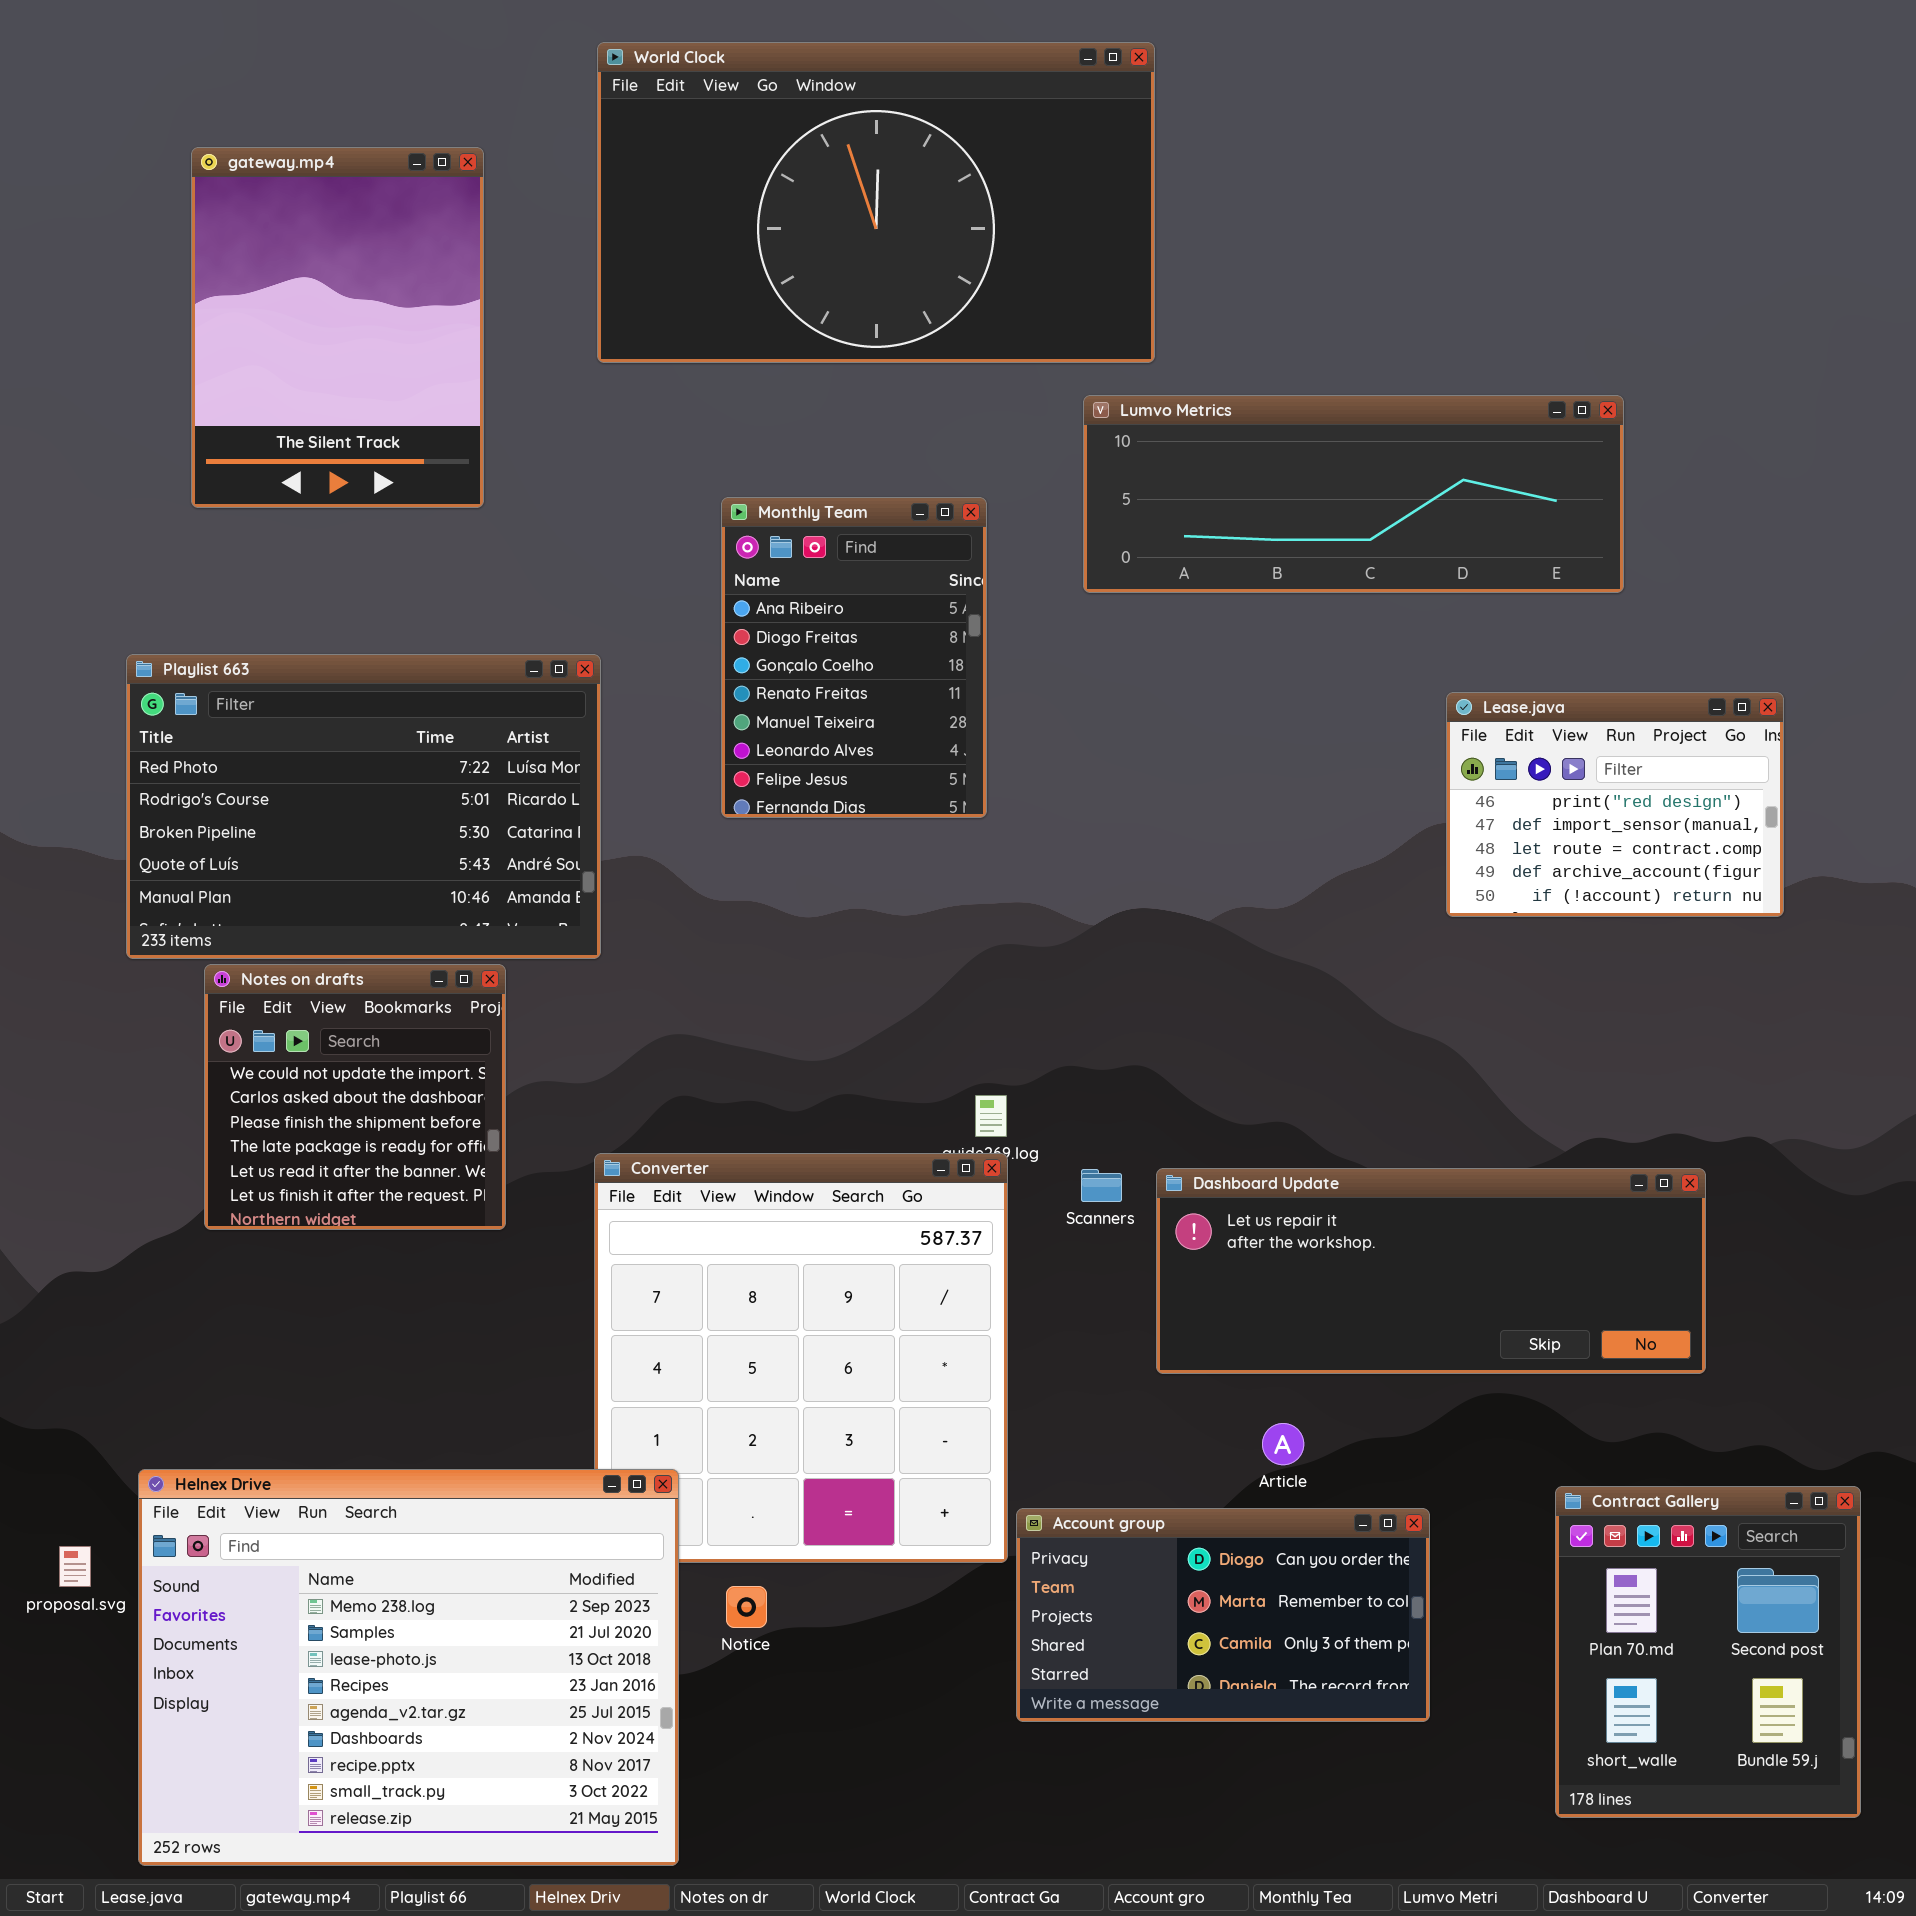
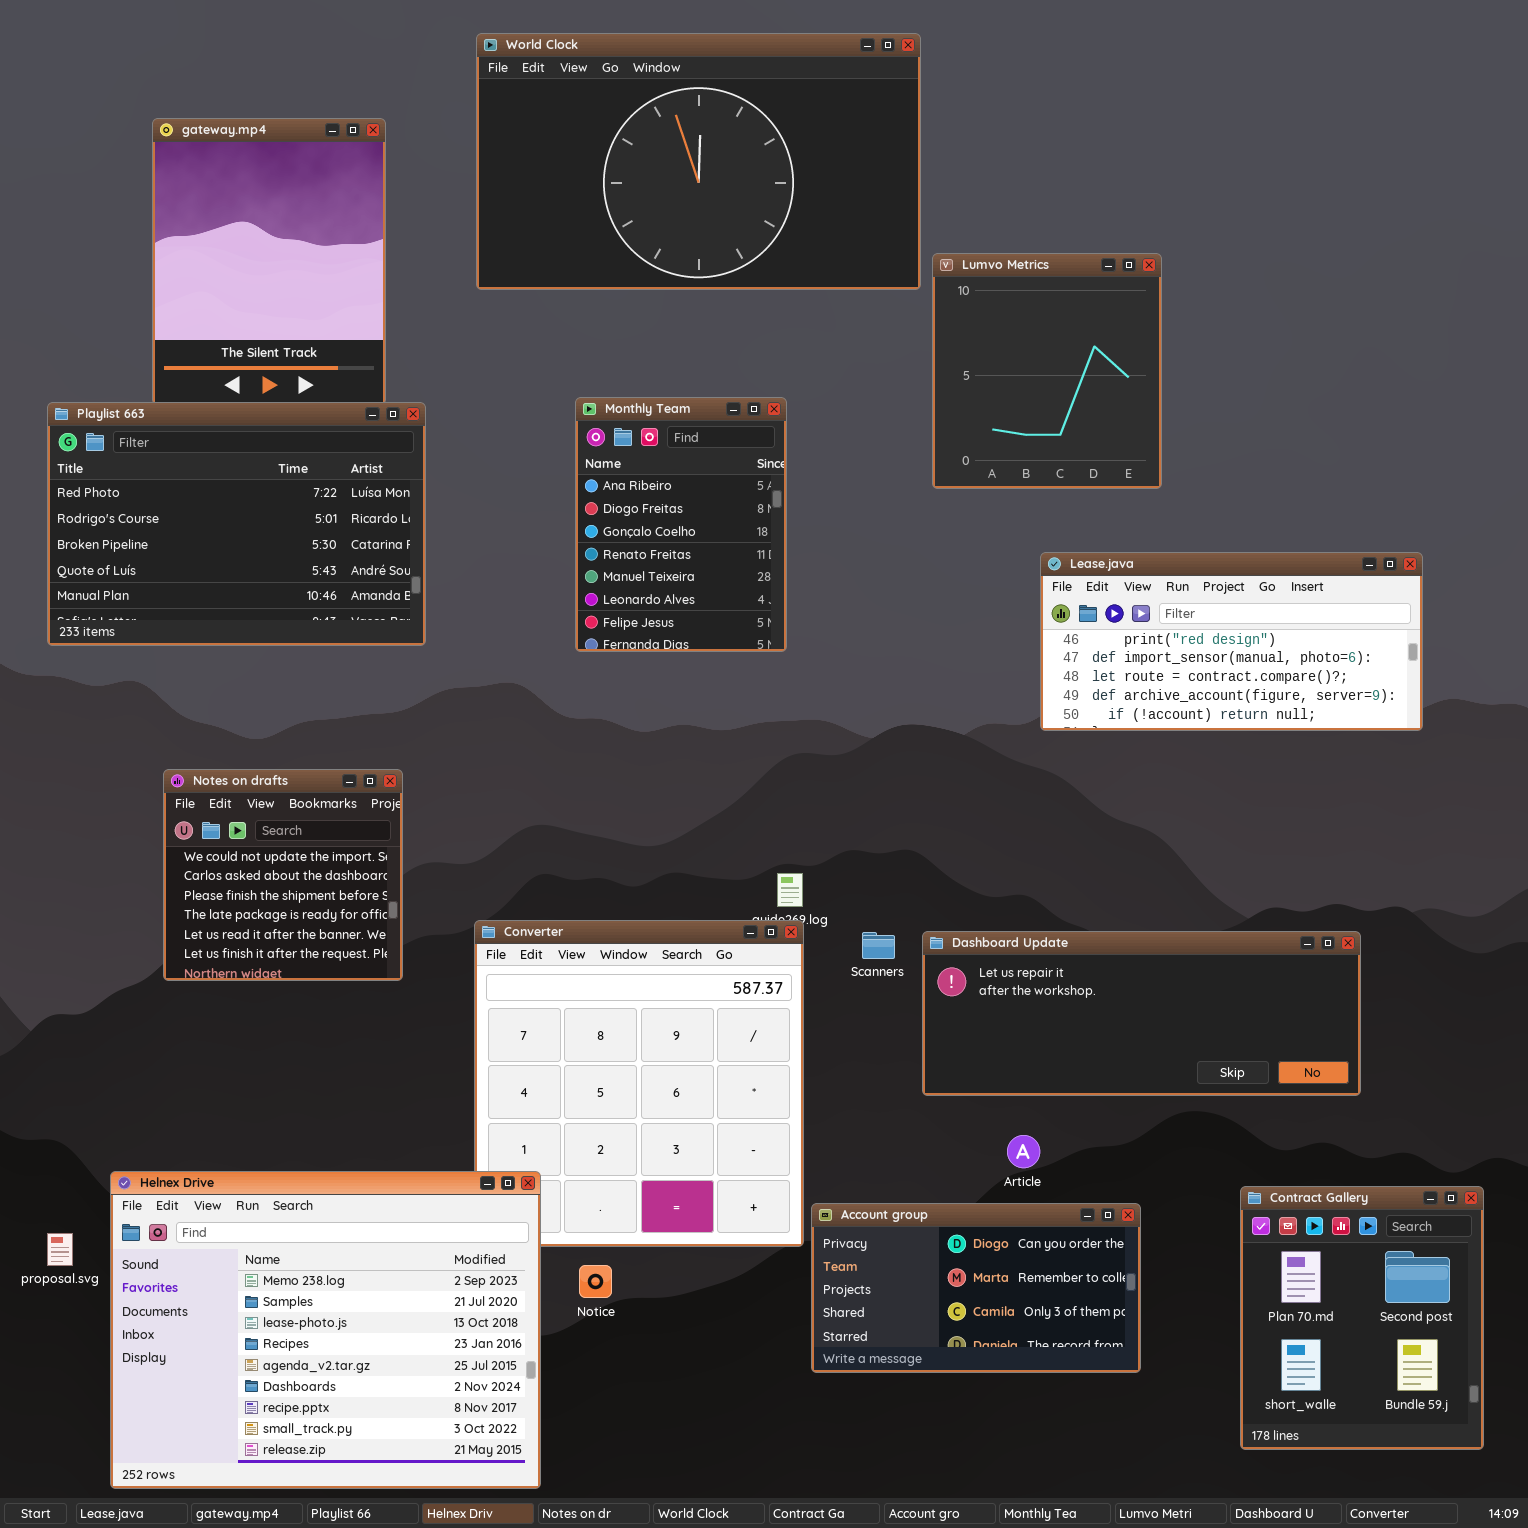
Lumvo Metrics: [1083,395,1624,593] -> [932,253,1162,489], moved, resized
Playlist 663: [126,654,601,959] -> [47,402,426,646], moved
Lease.java: [1446,692,1784,917] -> [1040,552,1423,731], resized

